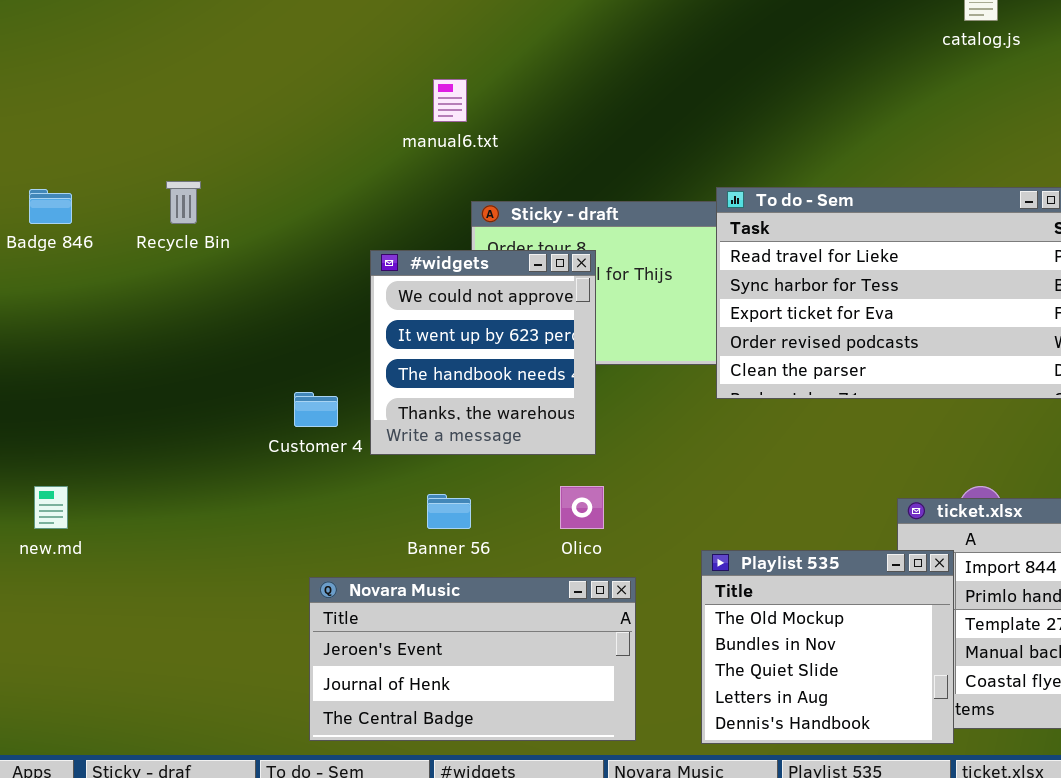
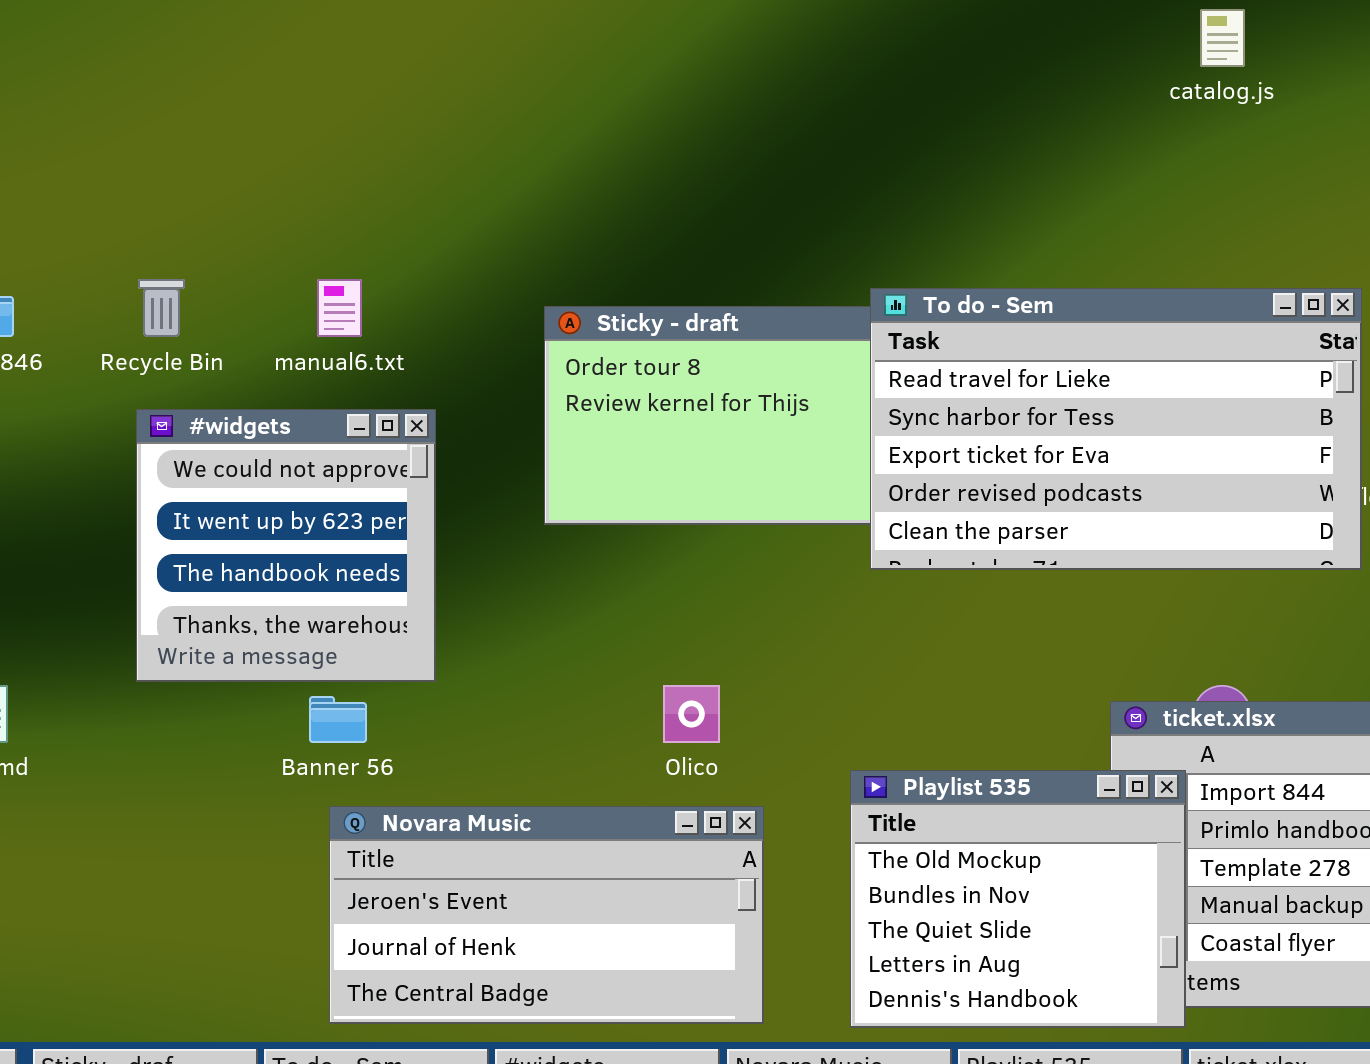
manual6.txt: [433,79,467,122] -> [317,279,362,337], moved
#widgets: [370,250,596,455] -> [136,409,436,682], moved
Banner 56: [427,494,471,529] -> [309,696,367,743], moved

